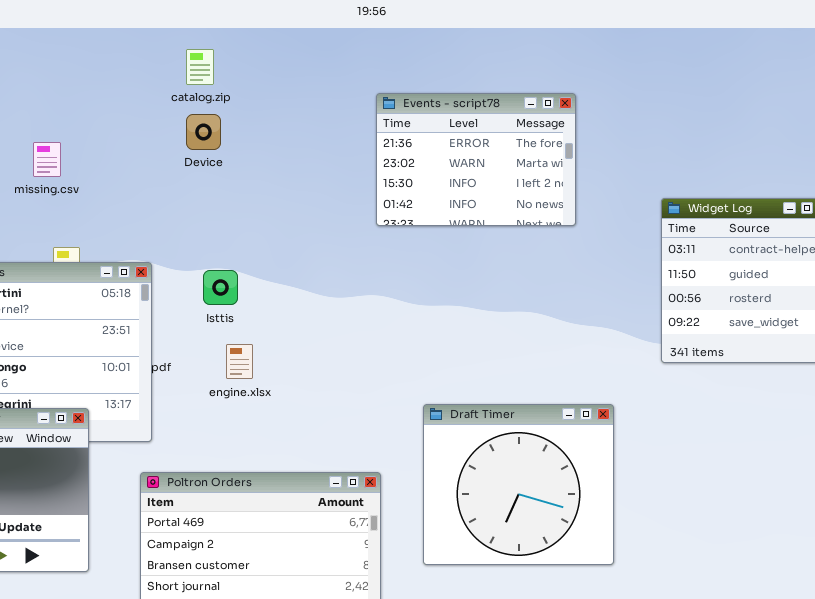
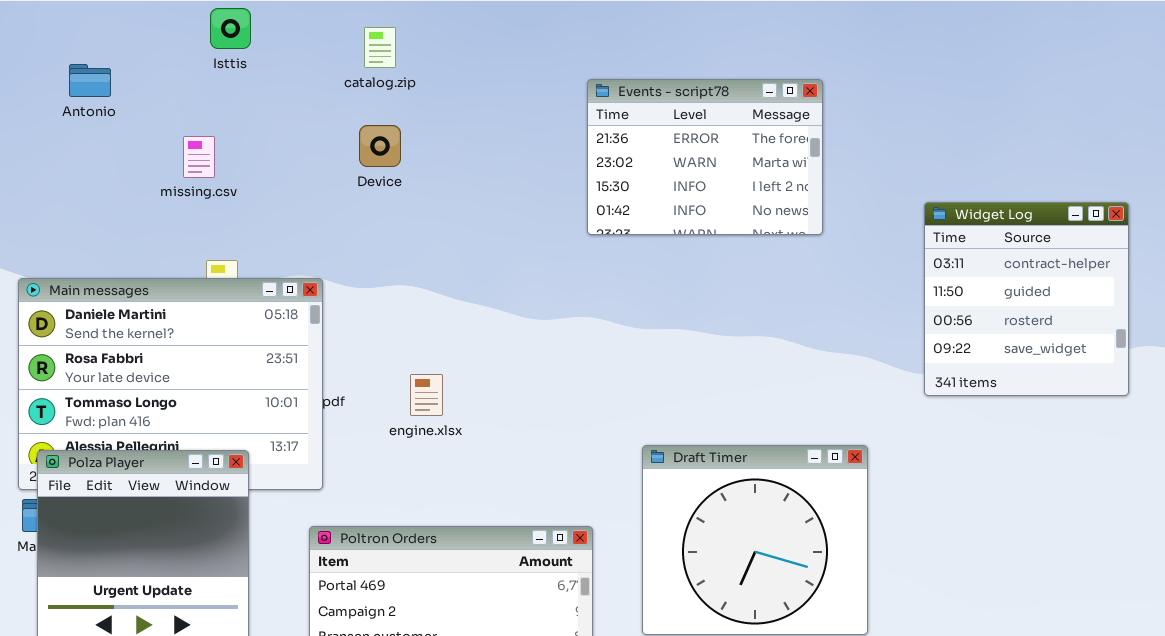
Device: [186,114,221,150] -> [359,125,401,167], moved
Isttis: [203,270,238,305] -> [210,8,251,49], moved

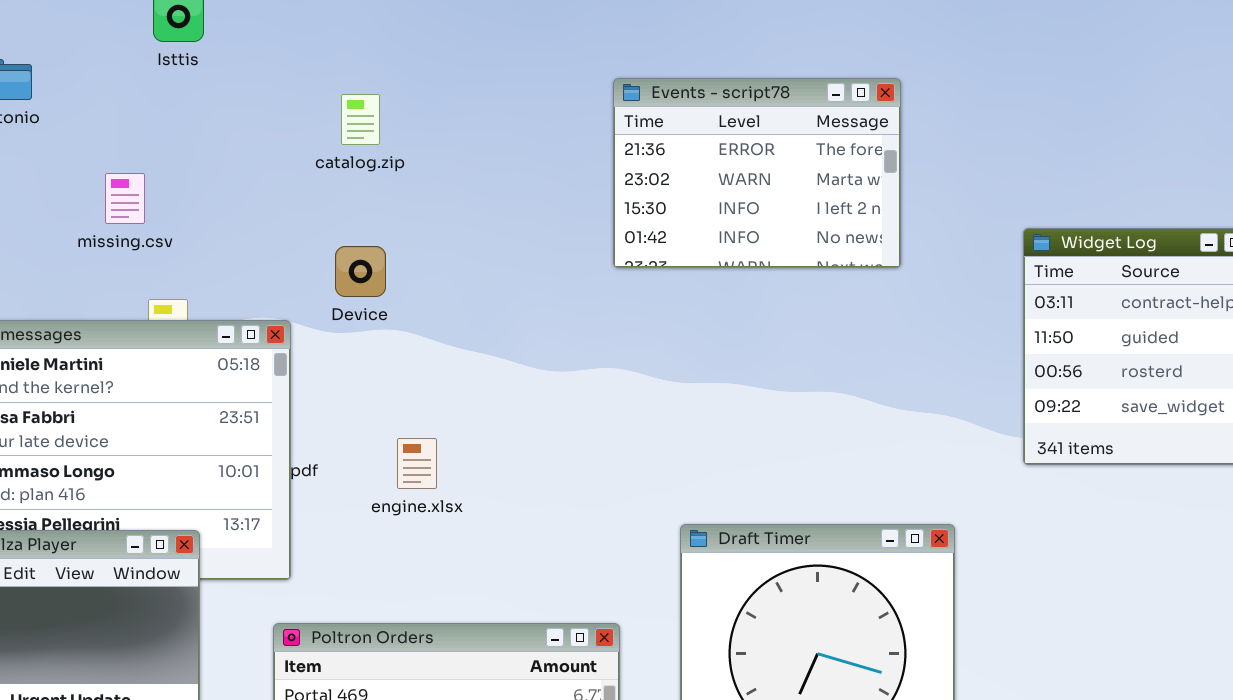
catalog.zip: [364,27,396,68] -> [341,94,380,145], moved
Device: [359,125,401,167] -> [335,246,386,297], moved
missing.csv: [183,136,215,178] -> [105,173,145,224], moved

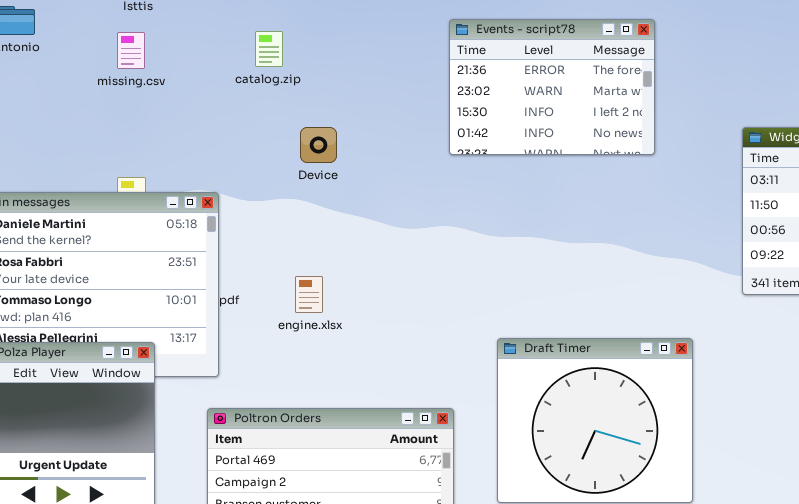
missing.csv: [105,173,145,224] -> [117,32,145,69], moved
Device: [335,246,386,297] -> [300,127,337,163], moved

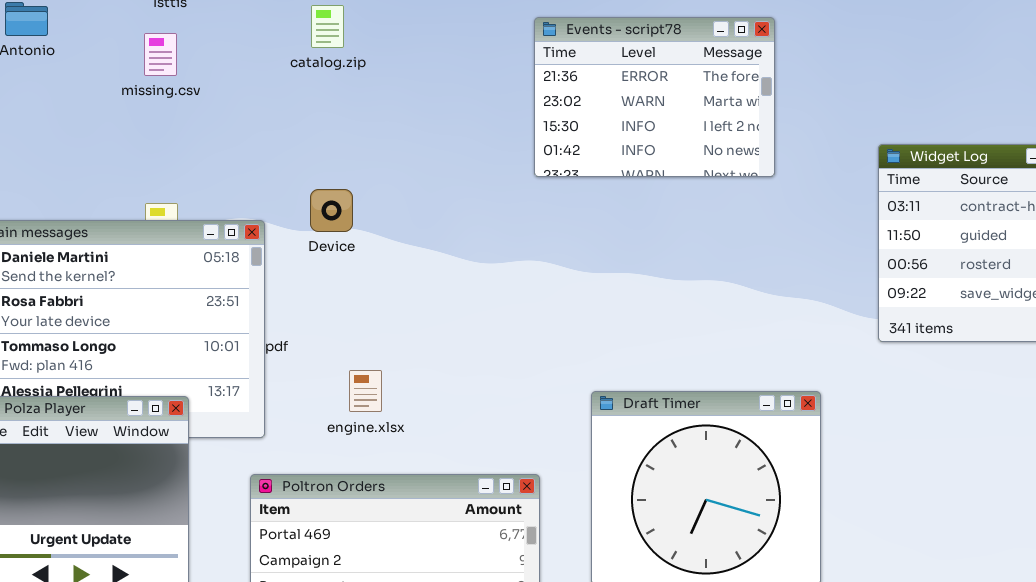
catalog.zip: [255,31,283,67] -> [311,5,344,48], moved
Device: [300,127,337,163] -> [310,189,353,232], moved
engine.xlsx: [295,276,323,313] -> [349,370,382,412], moved

